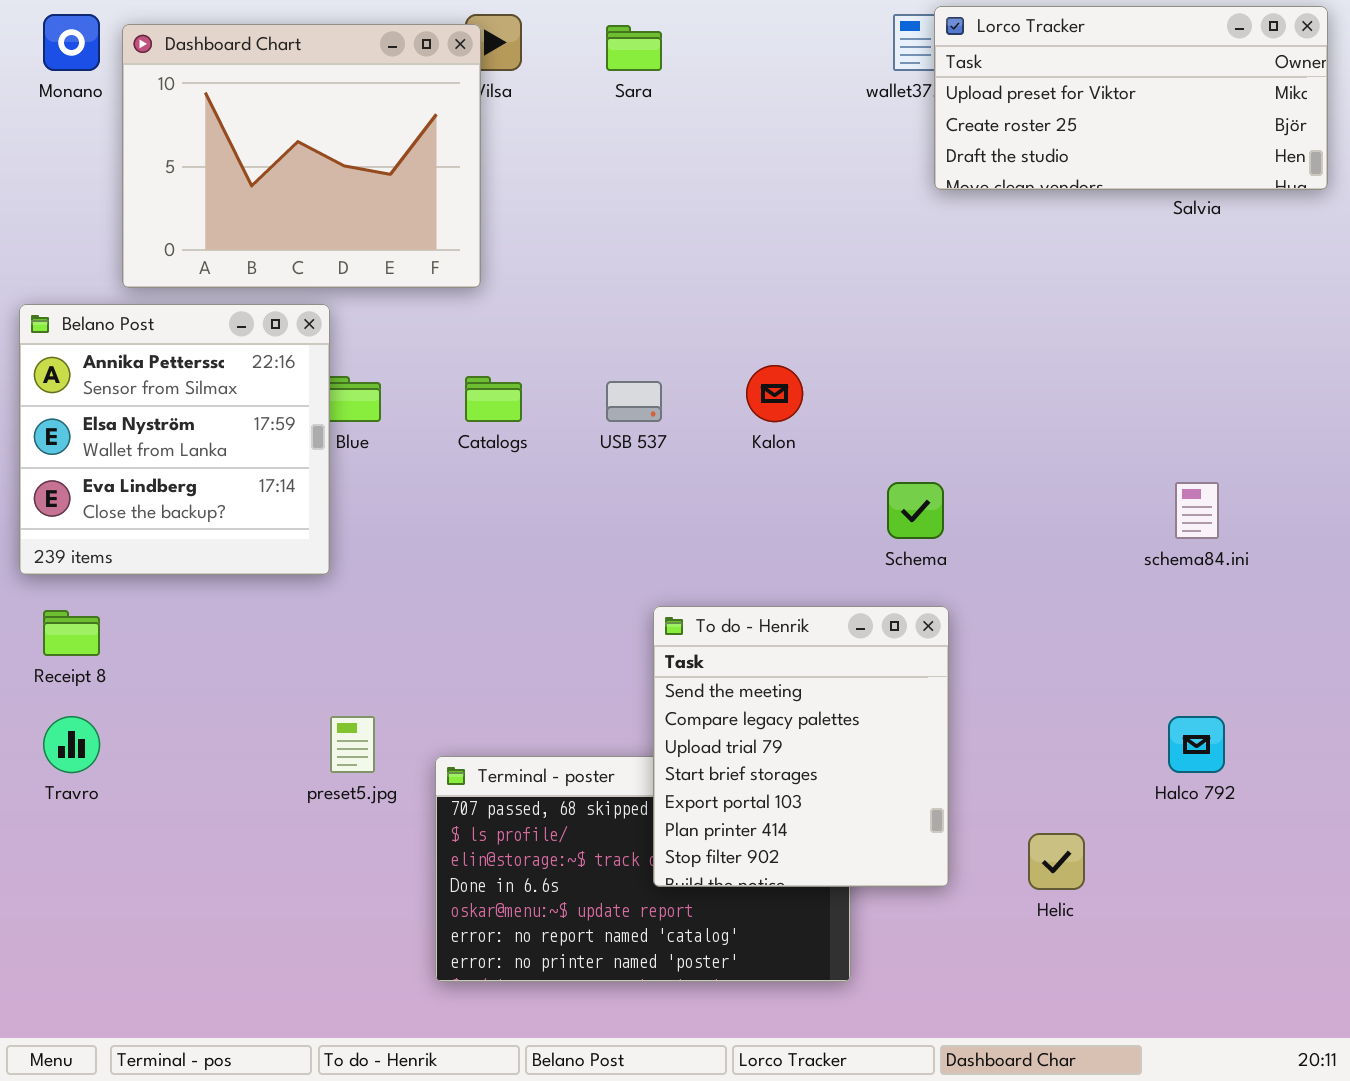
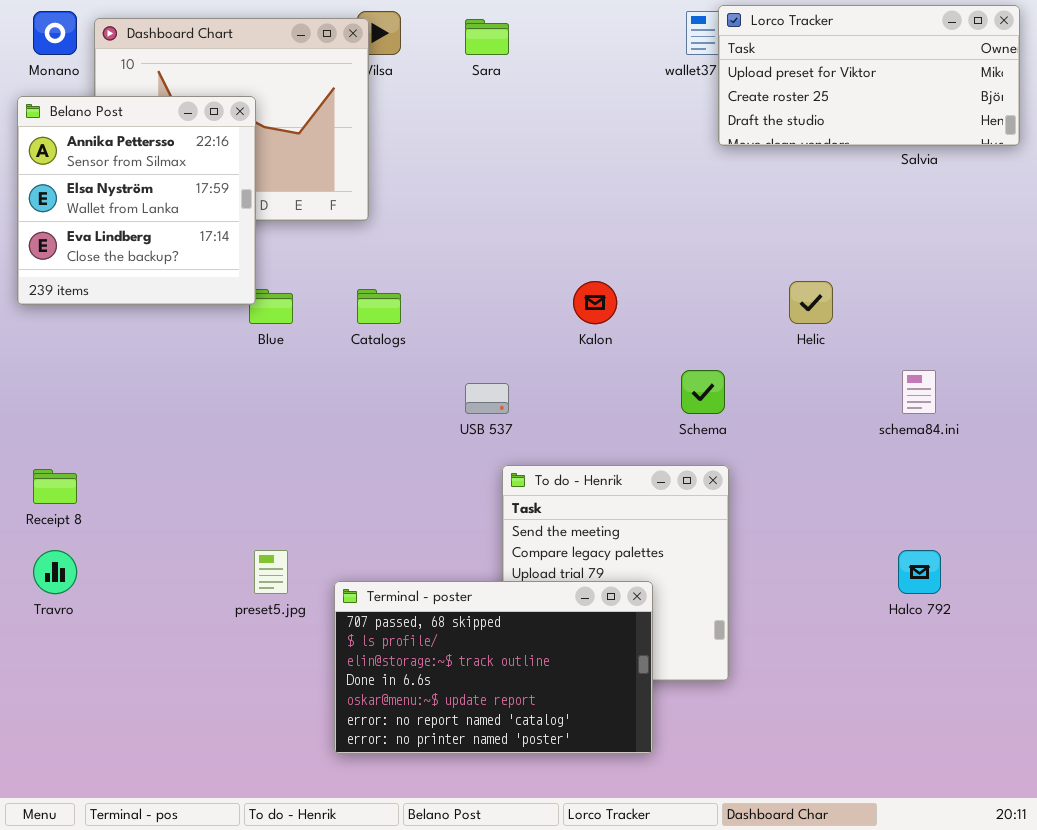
Belano Post: [19,304,330,575] -> [17,96,256,305], moved
USB 537: [606,381,662,422] -> [465,383,509,414], moved
Terminal - poster: [435,756,851,982] -> [334,581,653,754], raised
Helic: [1028,833,1085,890] -> [789,281,833,324], moved

